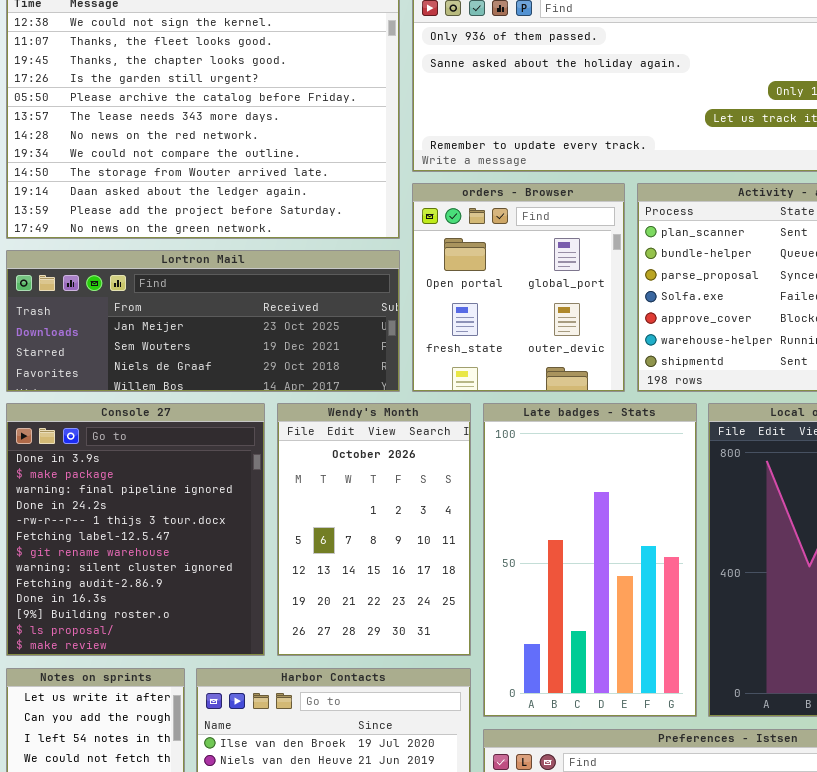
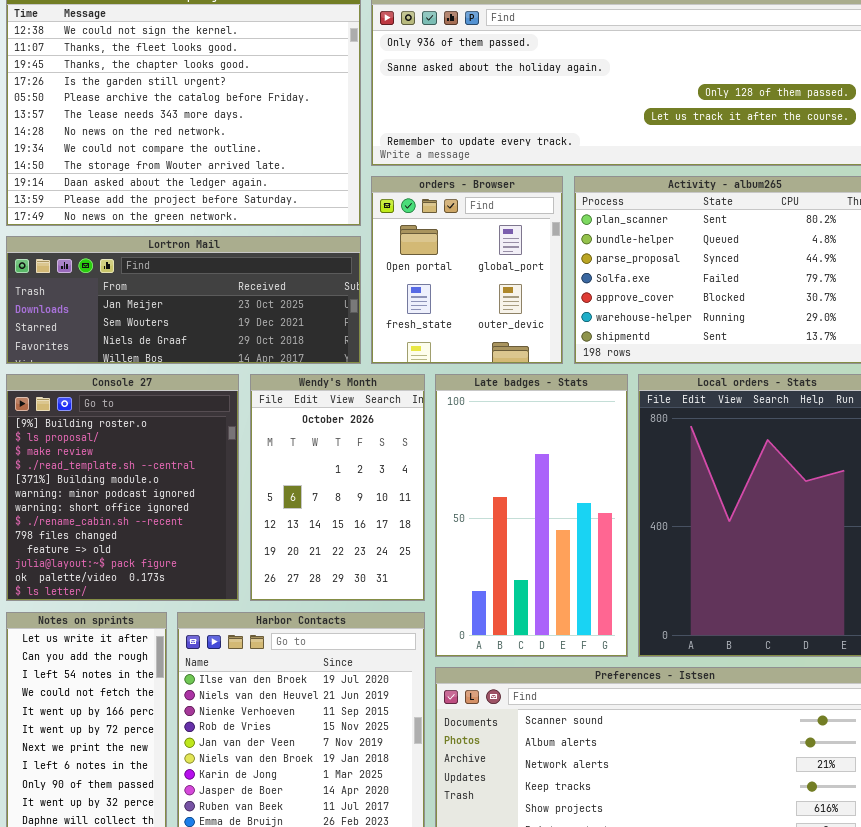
Console 27: [6,403,265,656] -> [6,374,239,601], scrolled down 10 rows

